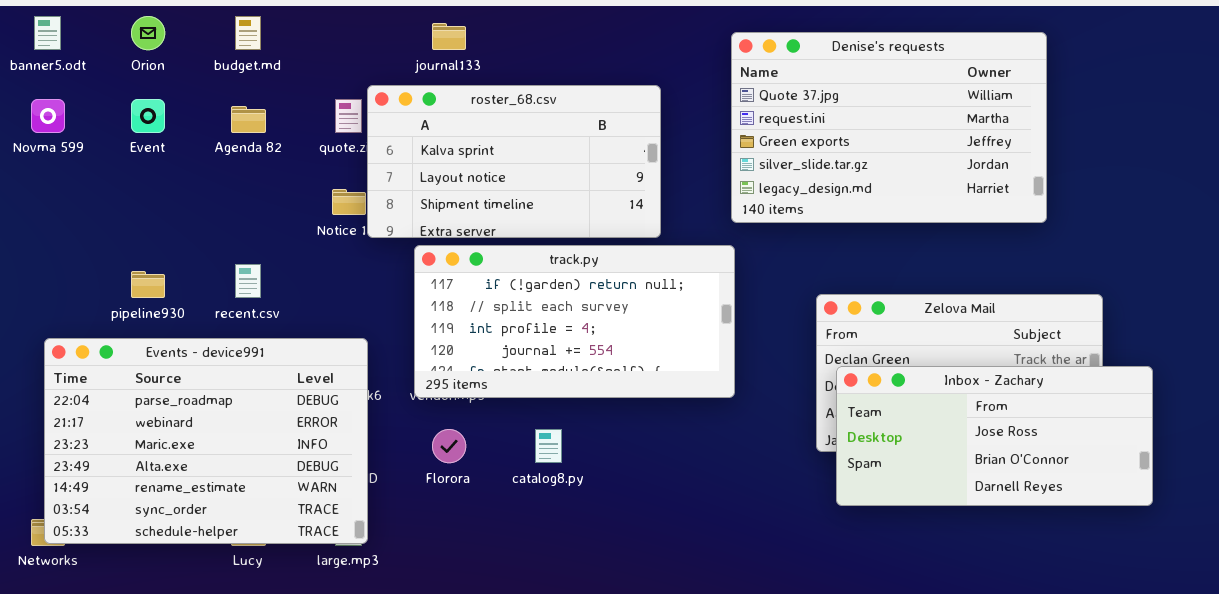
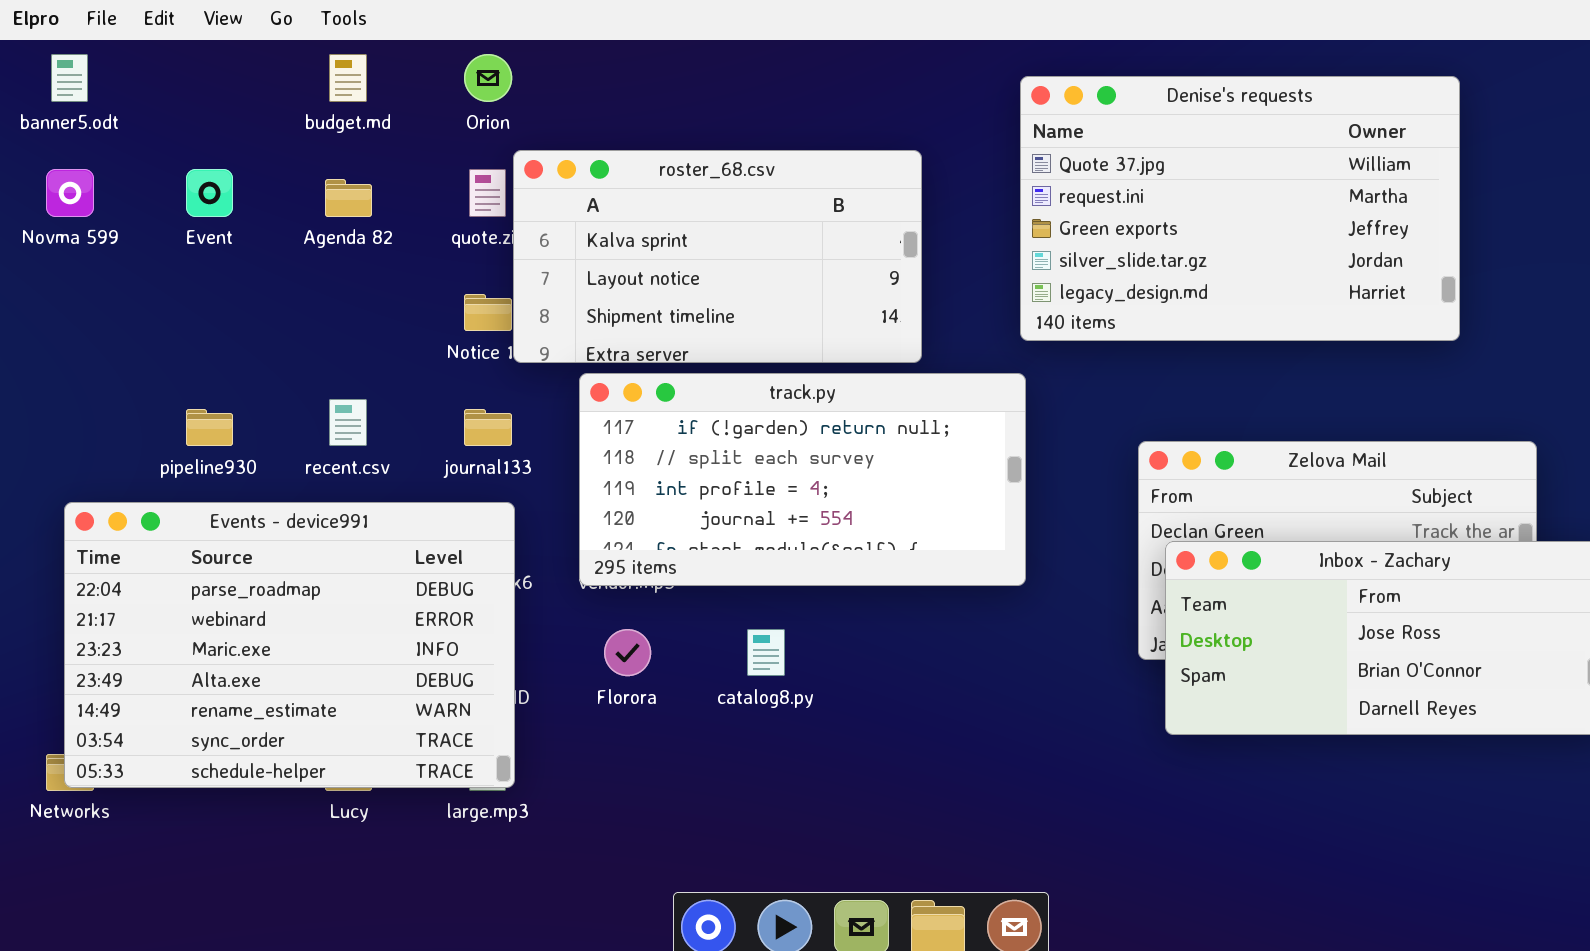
Orion: [131,16,165,50] -> [464,54,512,102], moved
journal133: [432,23,466,50] -> [464,409,512,446], moved

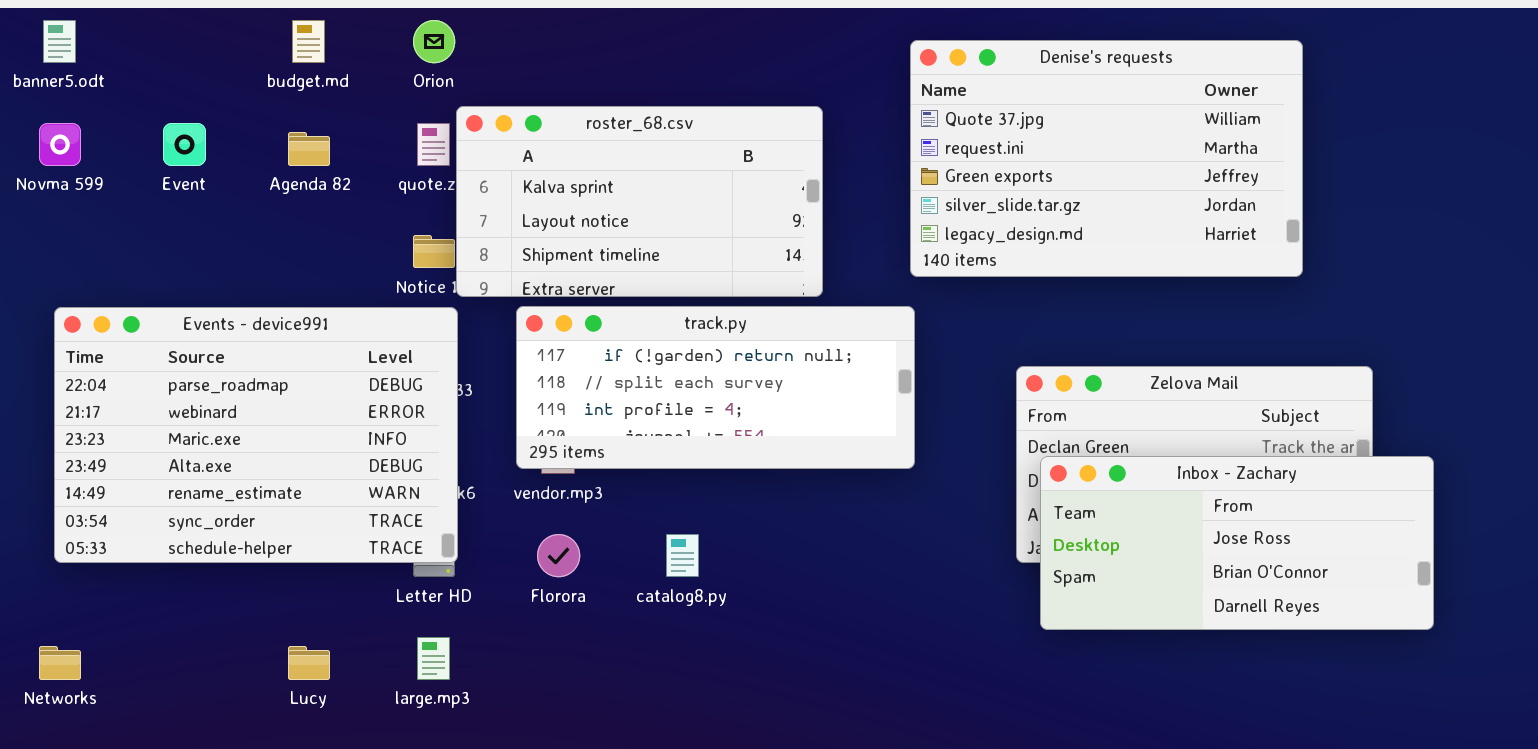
track.py: [579,373,1026,586] -> [516,306,915,469], resized
Events - device991: [64,502,515,788] -> [54,307,458,563], moved

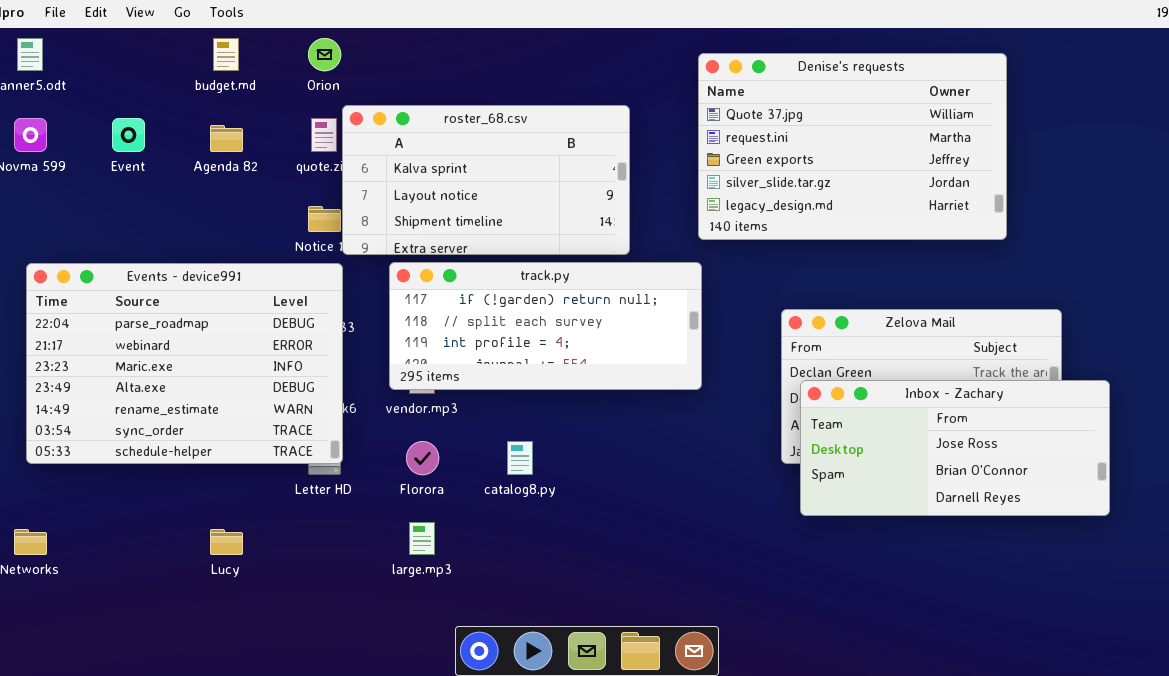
large.mp3: [417,637,450,680] -> [409,522,435,555], moved

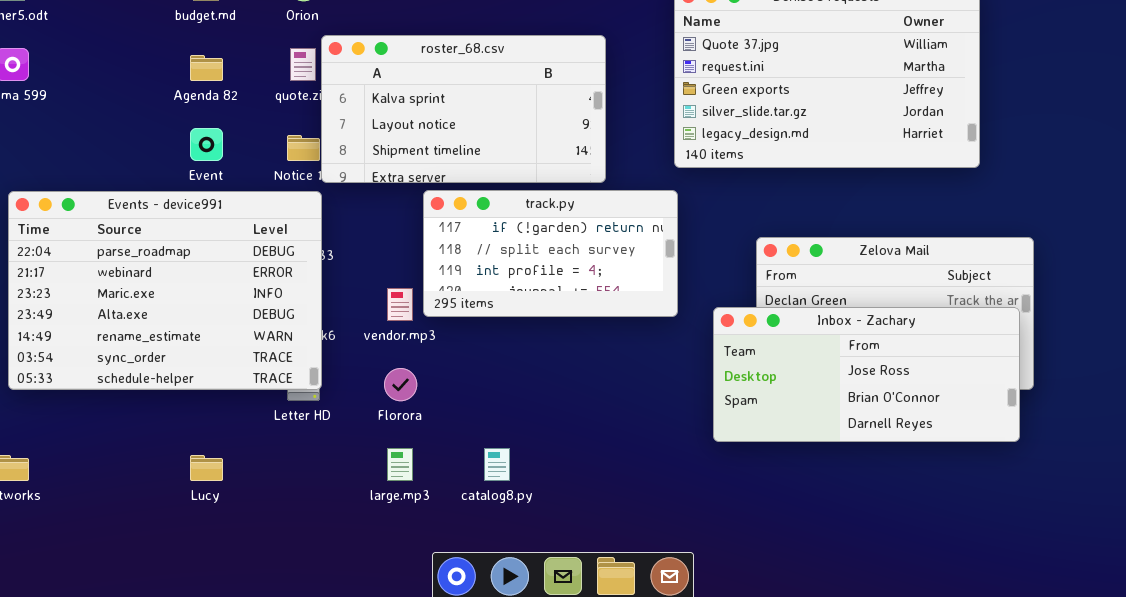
Event: [112,118,145,152] -> [190,128,223,161], moved
track.py: [389,262,702,390] -> [423,190,678,317], resized
Inbox - Zachary: [800,380,1110,516] -> [713,307,1020,442], moved
catalog8.py: [507,441,533,475] -> [484,448,510,481], moved

